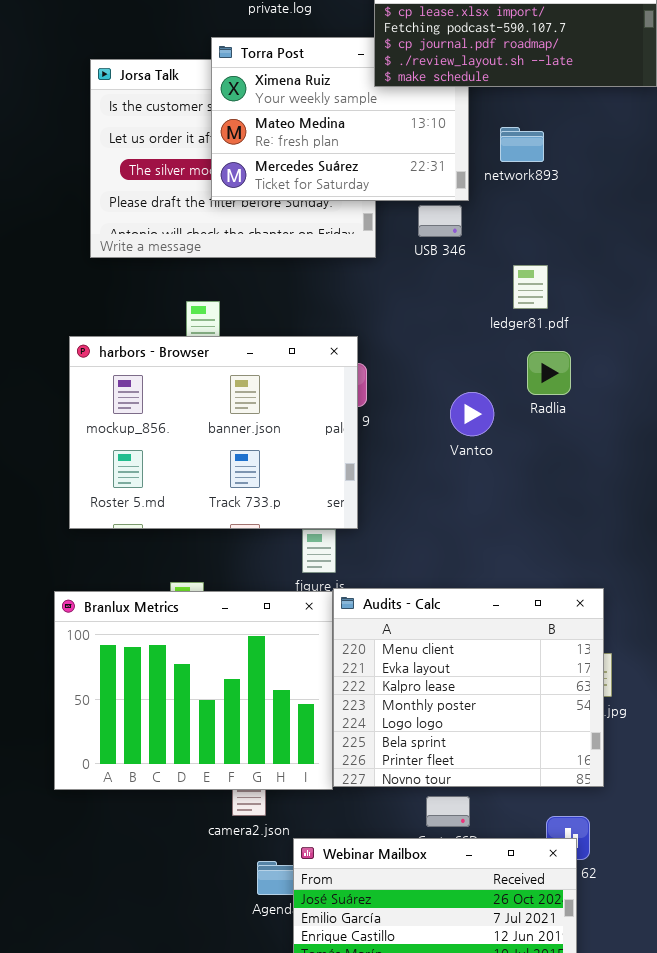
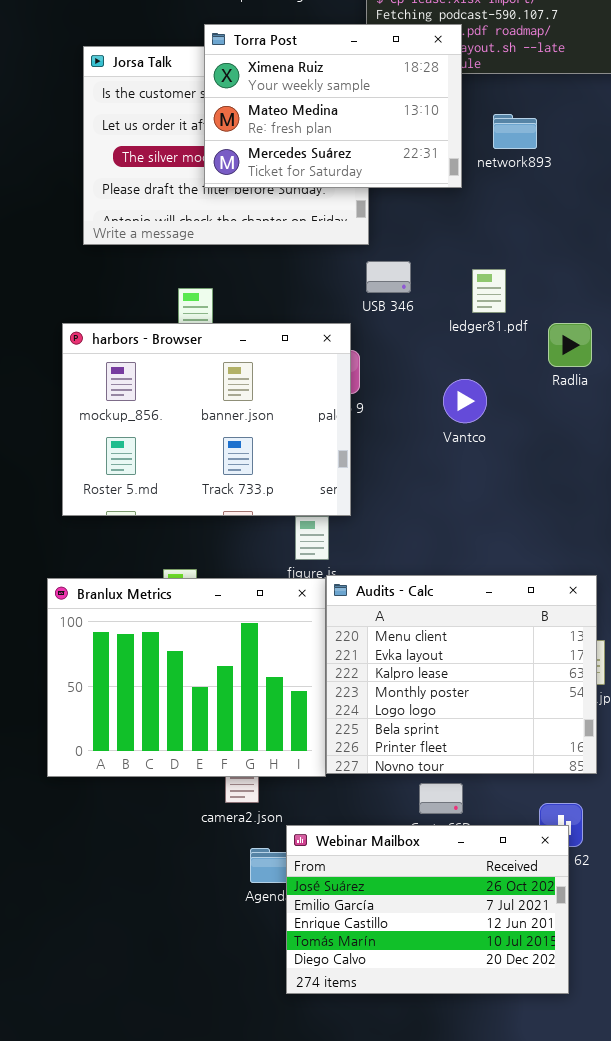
Torra Post: [211,37,469,201] -> [204,24,462,188], raised
USB 346: [418,205,462,237] -> [366,261,411,293], moved
ledger81.pdf: [513,265,548,309] -> [472,269,506,313], moved
Radlia: [527,351,571,395] -> [548,323,592,367], moved

